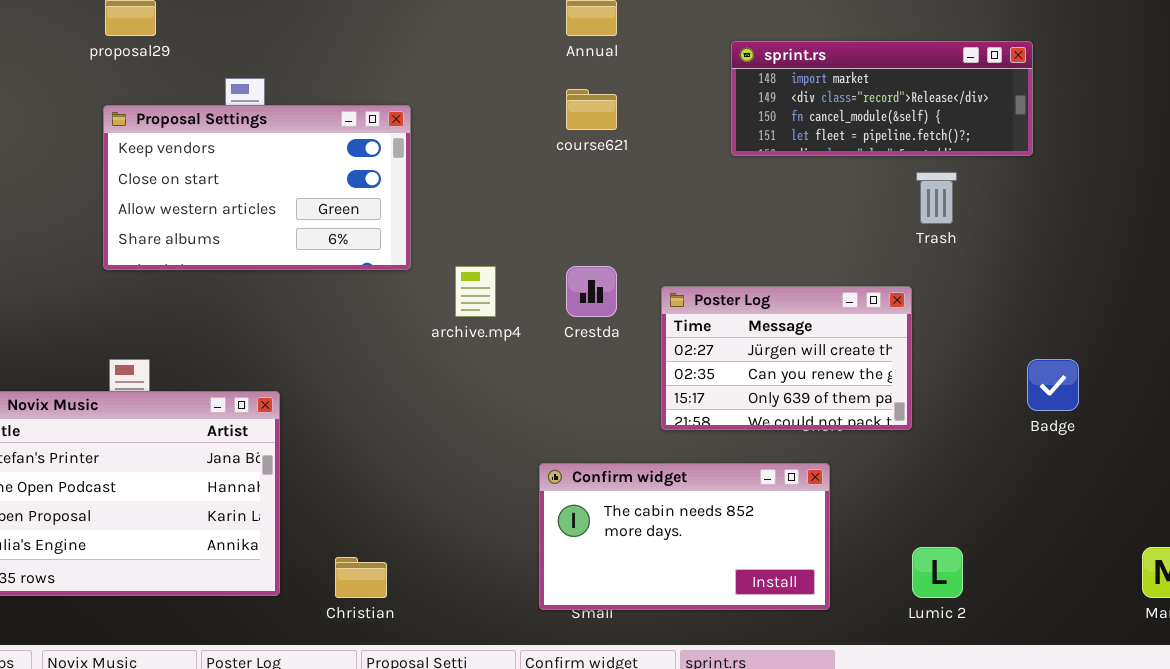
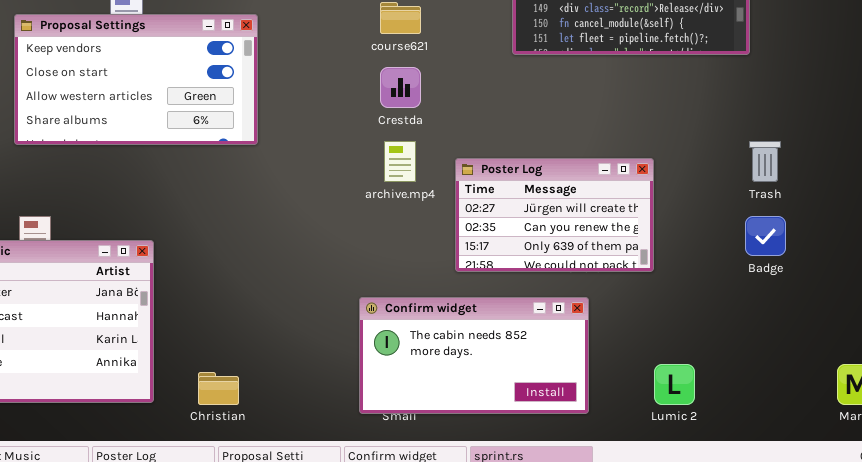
Trash: [916,172,957,224] -> [749,141,781,182], moved
archive.mp4: [455,266,496,317] -> [384,141,416,182], moved
Crestda: [566,266,617,317] -> [380,67,421,108], moved

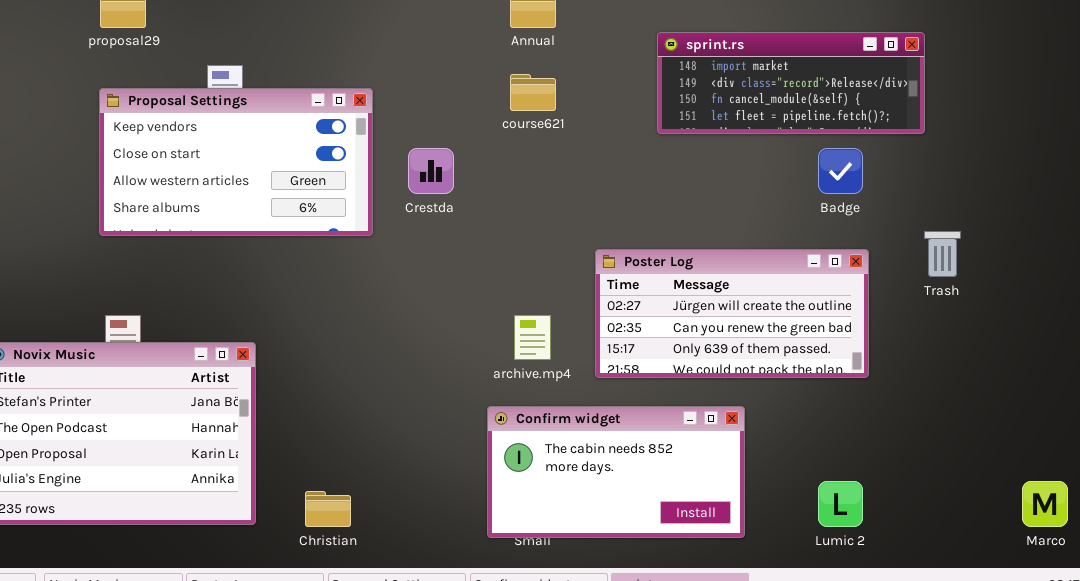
Crestda: [380,67,421,108] -> [408,148,454,194], moved
archive.mp4: [384,141,416,182] -> [514,315,551,360], moved
Poster Log: [455,158,654,272] -> [595,249,869,378], resized
Badge: [745,216,786,256] -> [818,148,863,194], moved

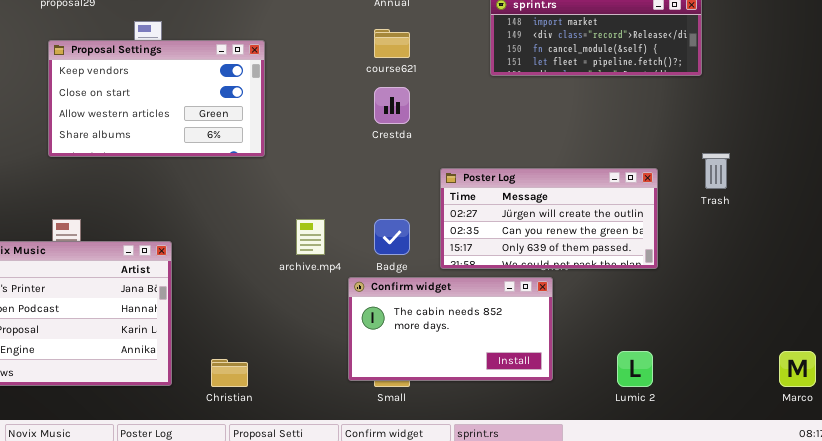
Crestda: [408,148,454,194] -> [374,87,410,124], moved
Badge: [818,148,863,194] -> [374,219,410,255], moved
archive.mp4: [514,315,551,360] -> [296,219,325,255], moved
Confirm widget: [487,406,745,538] -> [348,277,553,381], moved

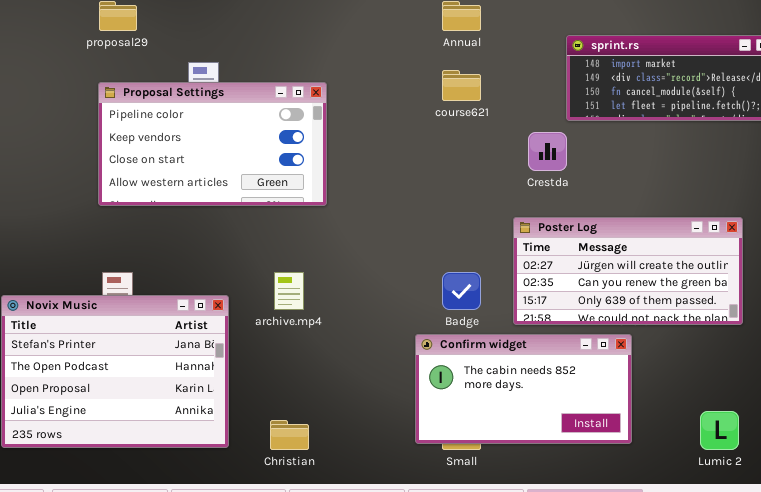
Proposal Settings: [48,40,265,157] -> [98,82,327,206], scrolled up 1 row
Crestda: [374,87,410,124] -> [528,132,567,171], moved
archive.mp4: [296,219,325,255] -> [274,272,304,310], moved

